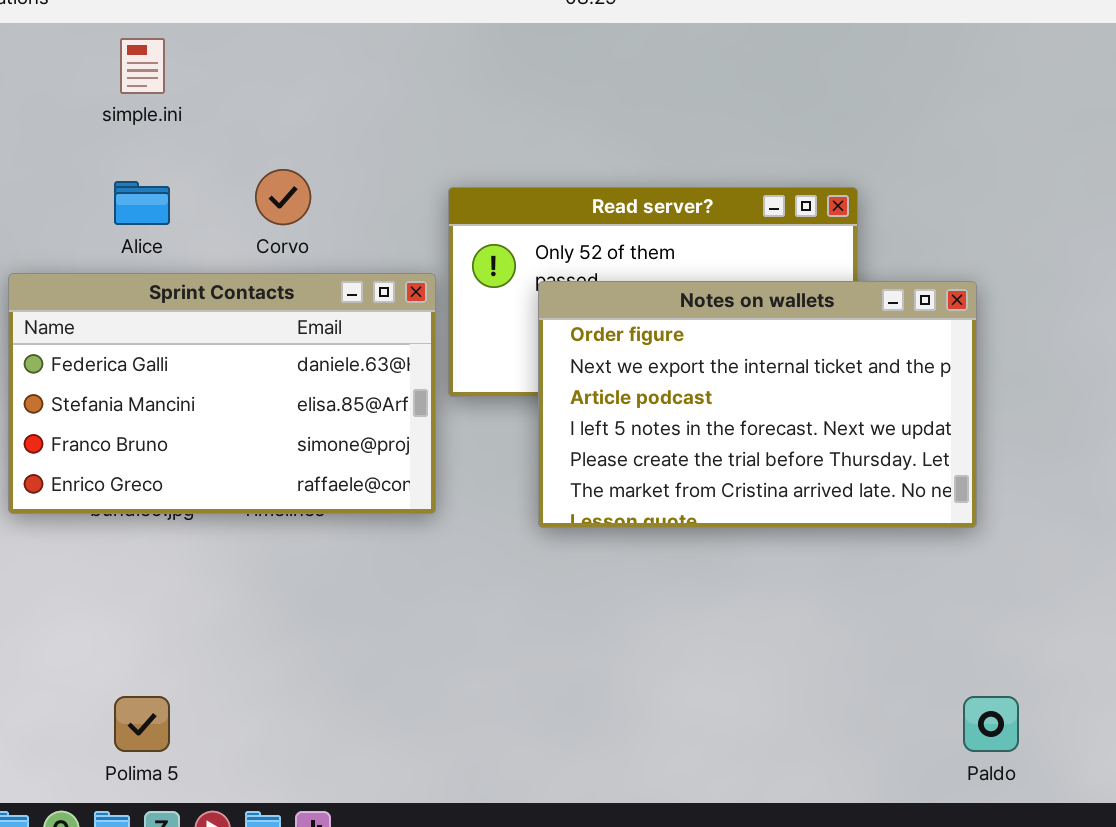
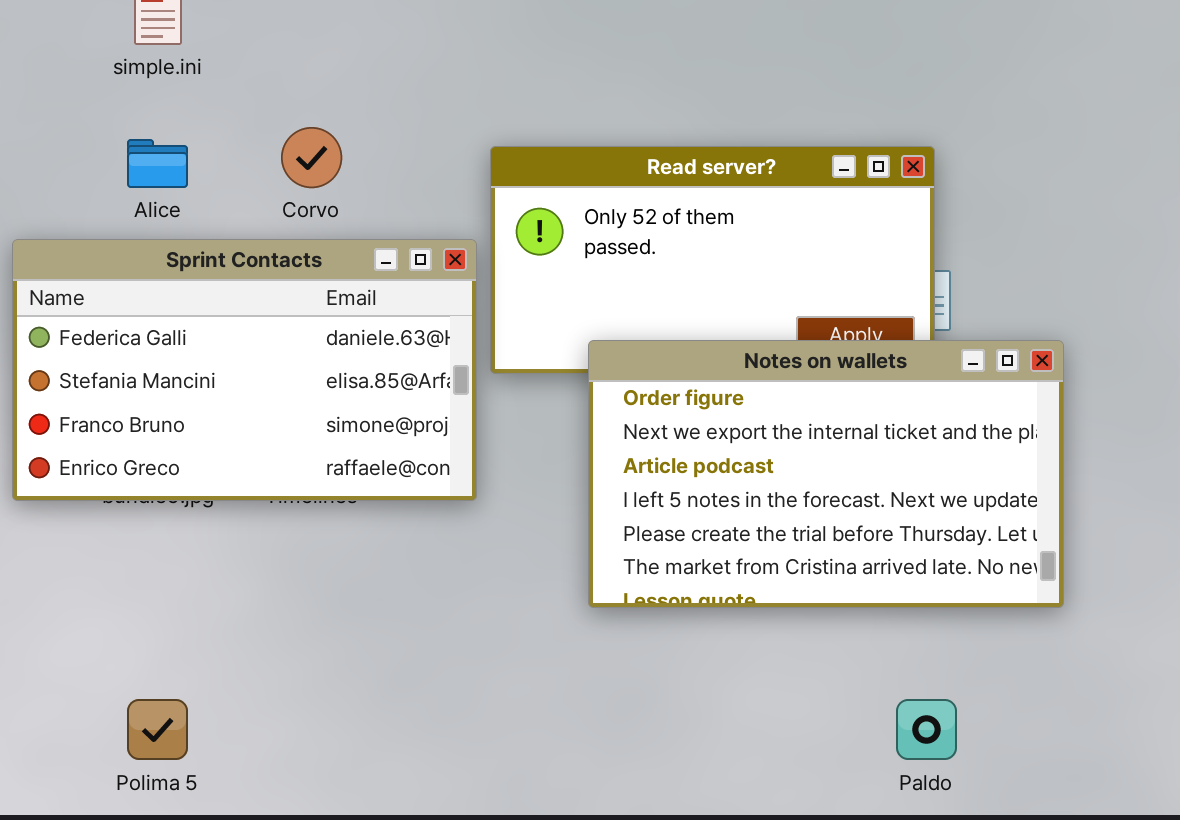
Notes on wallets: [538,281,977,528] -> [588,340,1064,608], moved
Paldo: [963,696,1019,752] -> [896,699,957,760], moved

